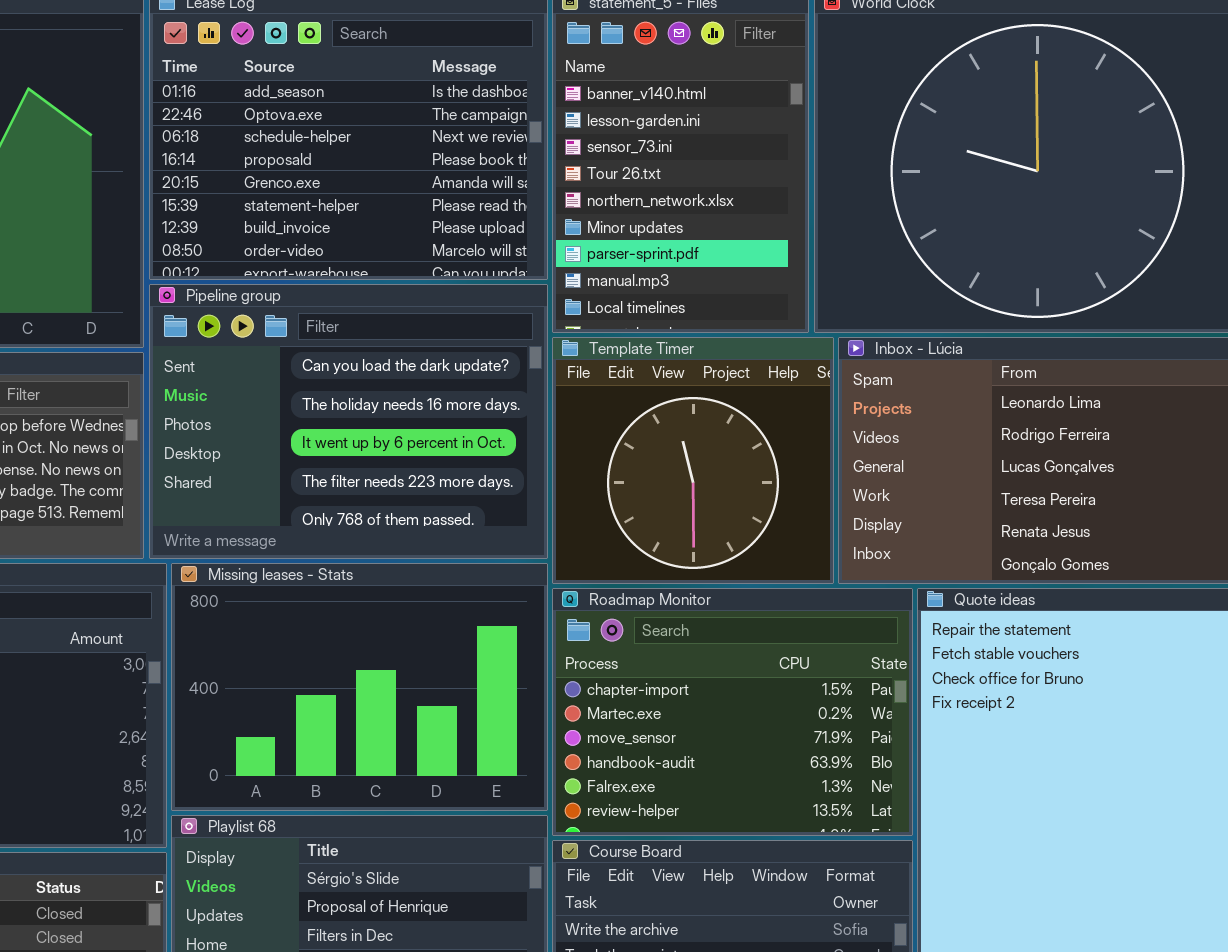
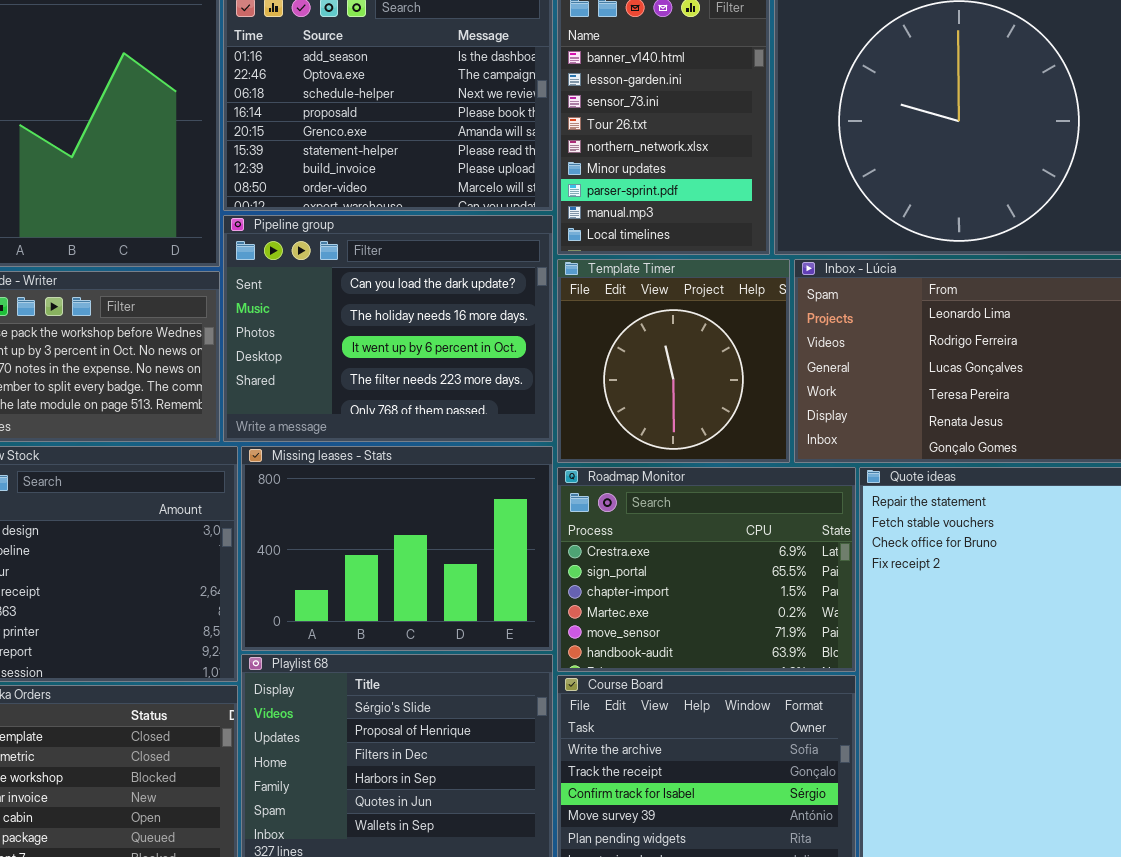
Roadmap Monitor: [552,588,913,836] -> [557,467,856,672], scrolled up 2 rows

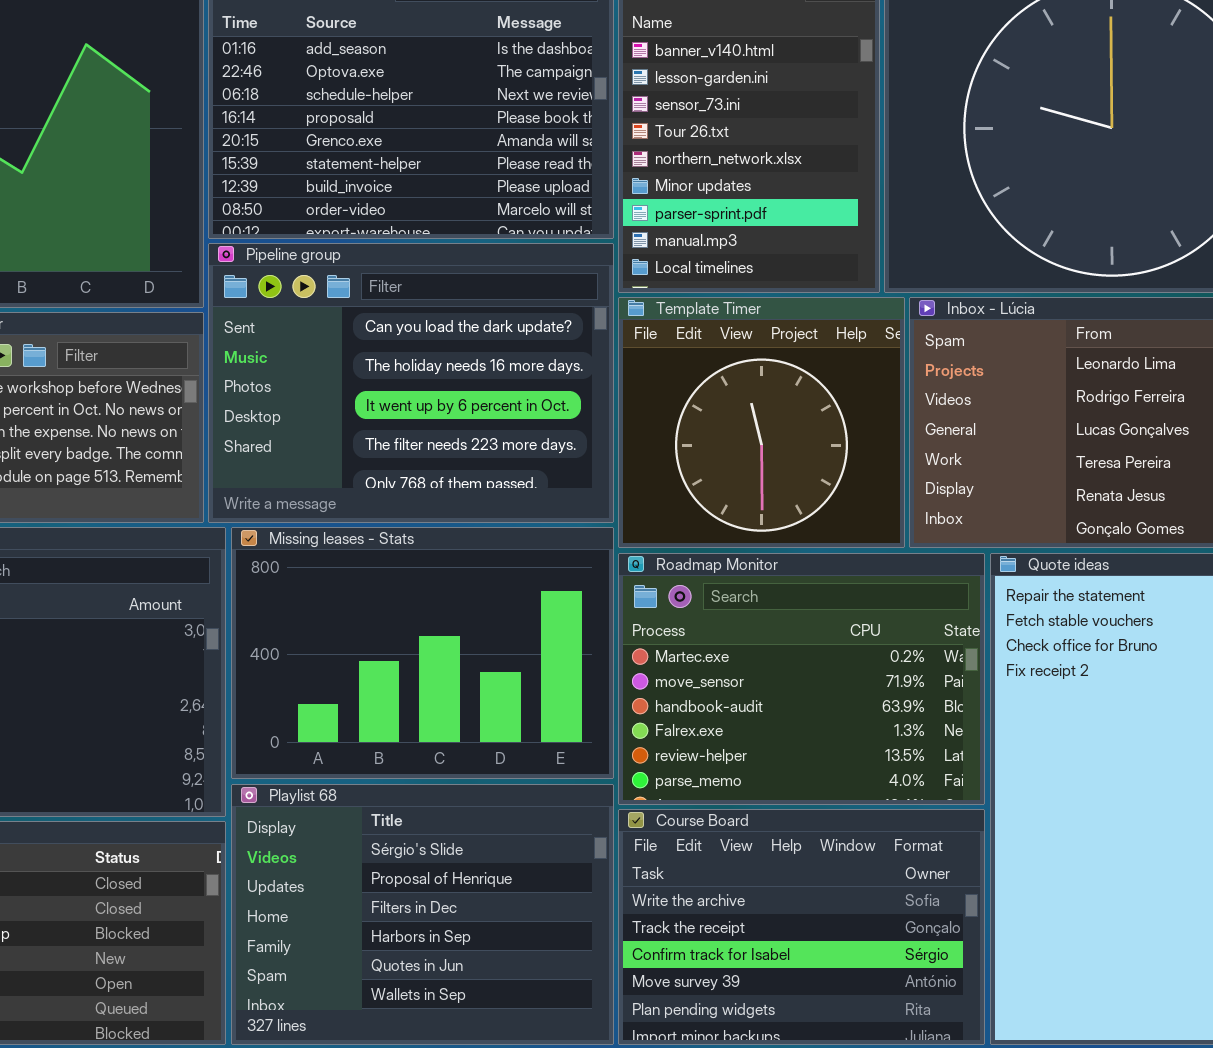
Roadmap Monitor: [557,467,856,672] -> [618,553,985,805], scrolled down 3 rows

